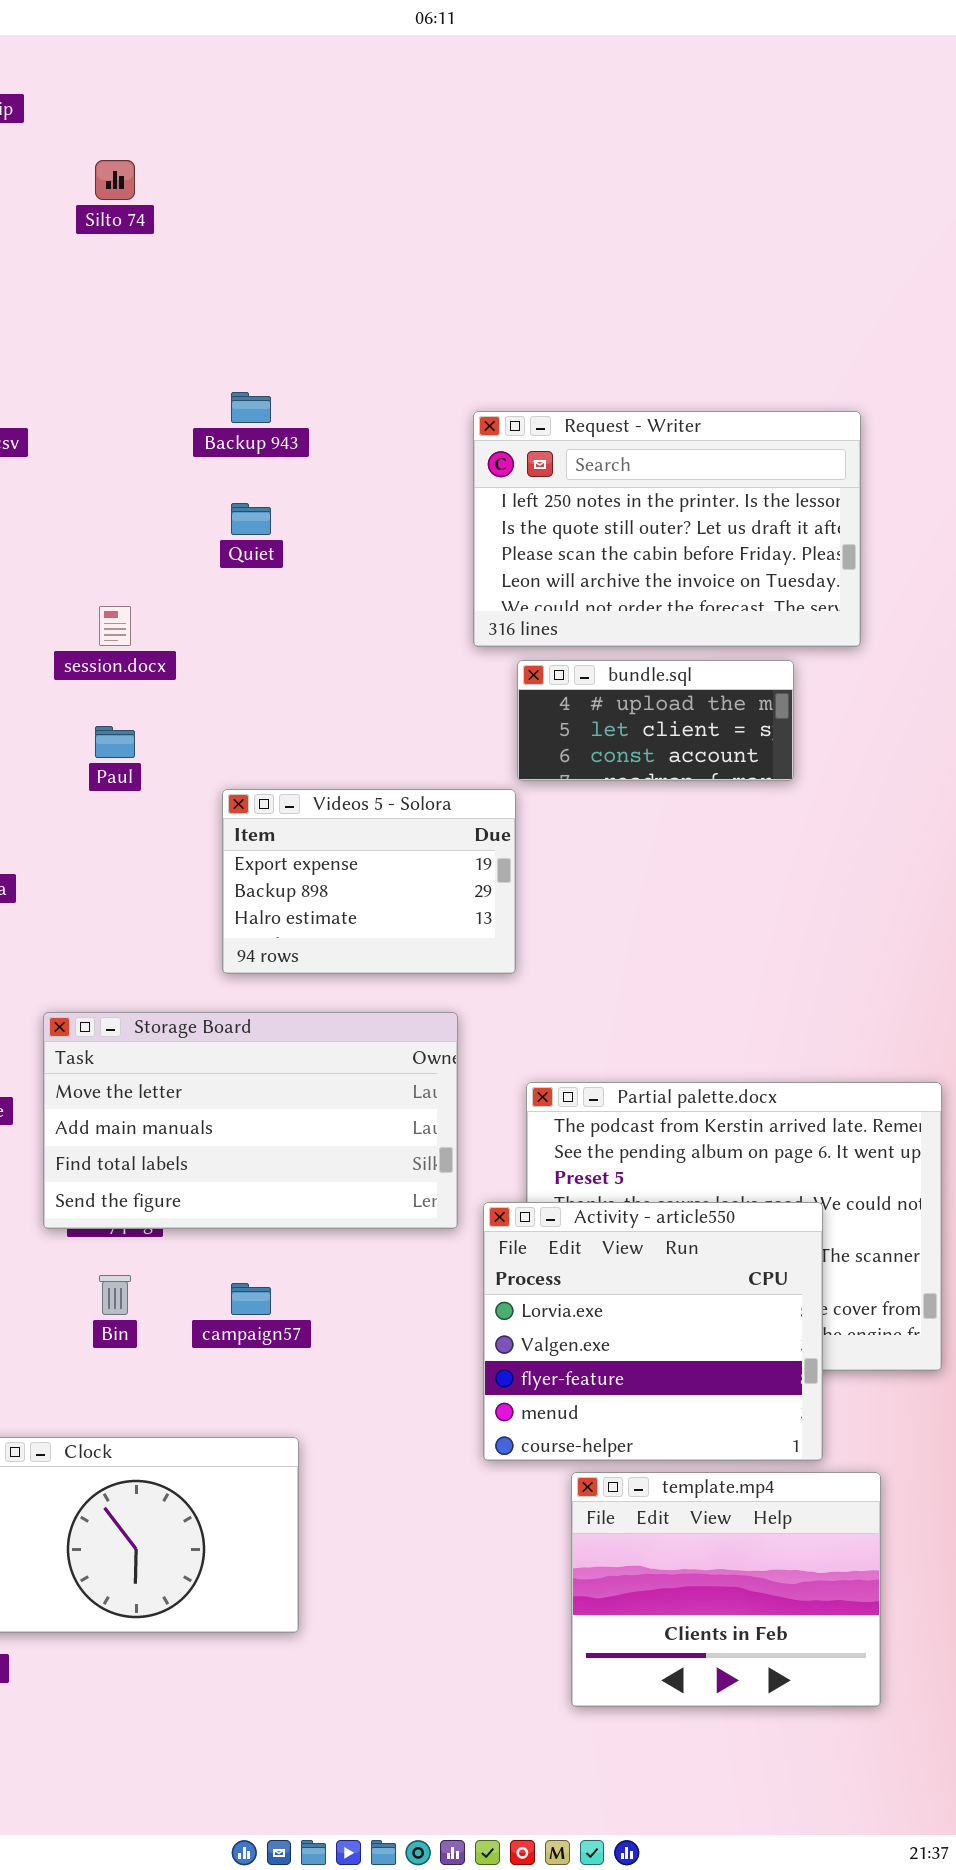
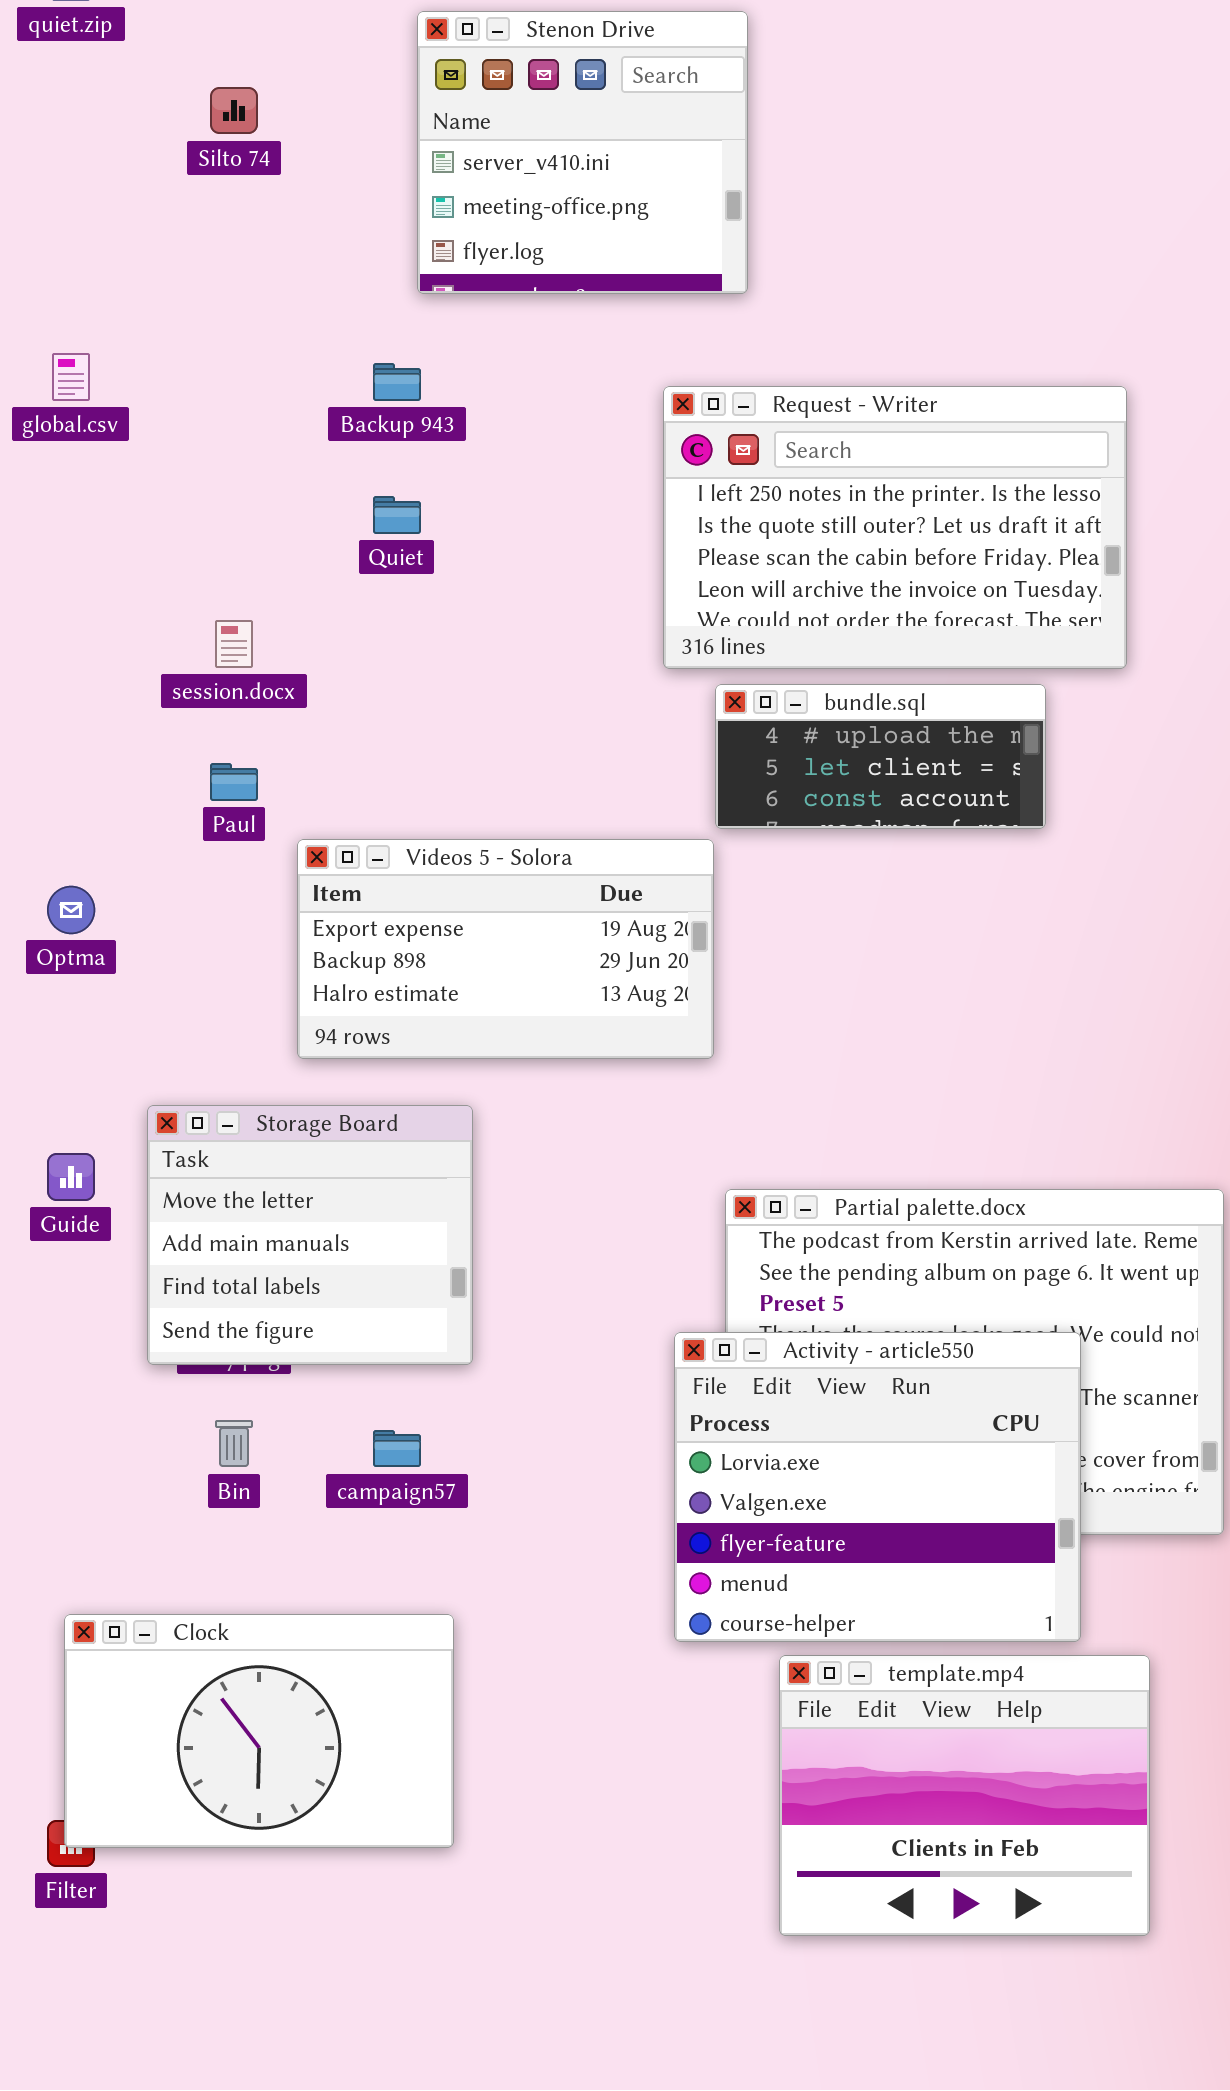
Stenon Drive: none -> [417,11,748,294], opened
Videos 5 - Solora: [222,789,516,974] -> [297,839,714,1059], resized
Storage Board: [43,1012,458,1229] -> [147,1105,473,1365], resized

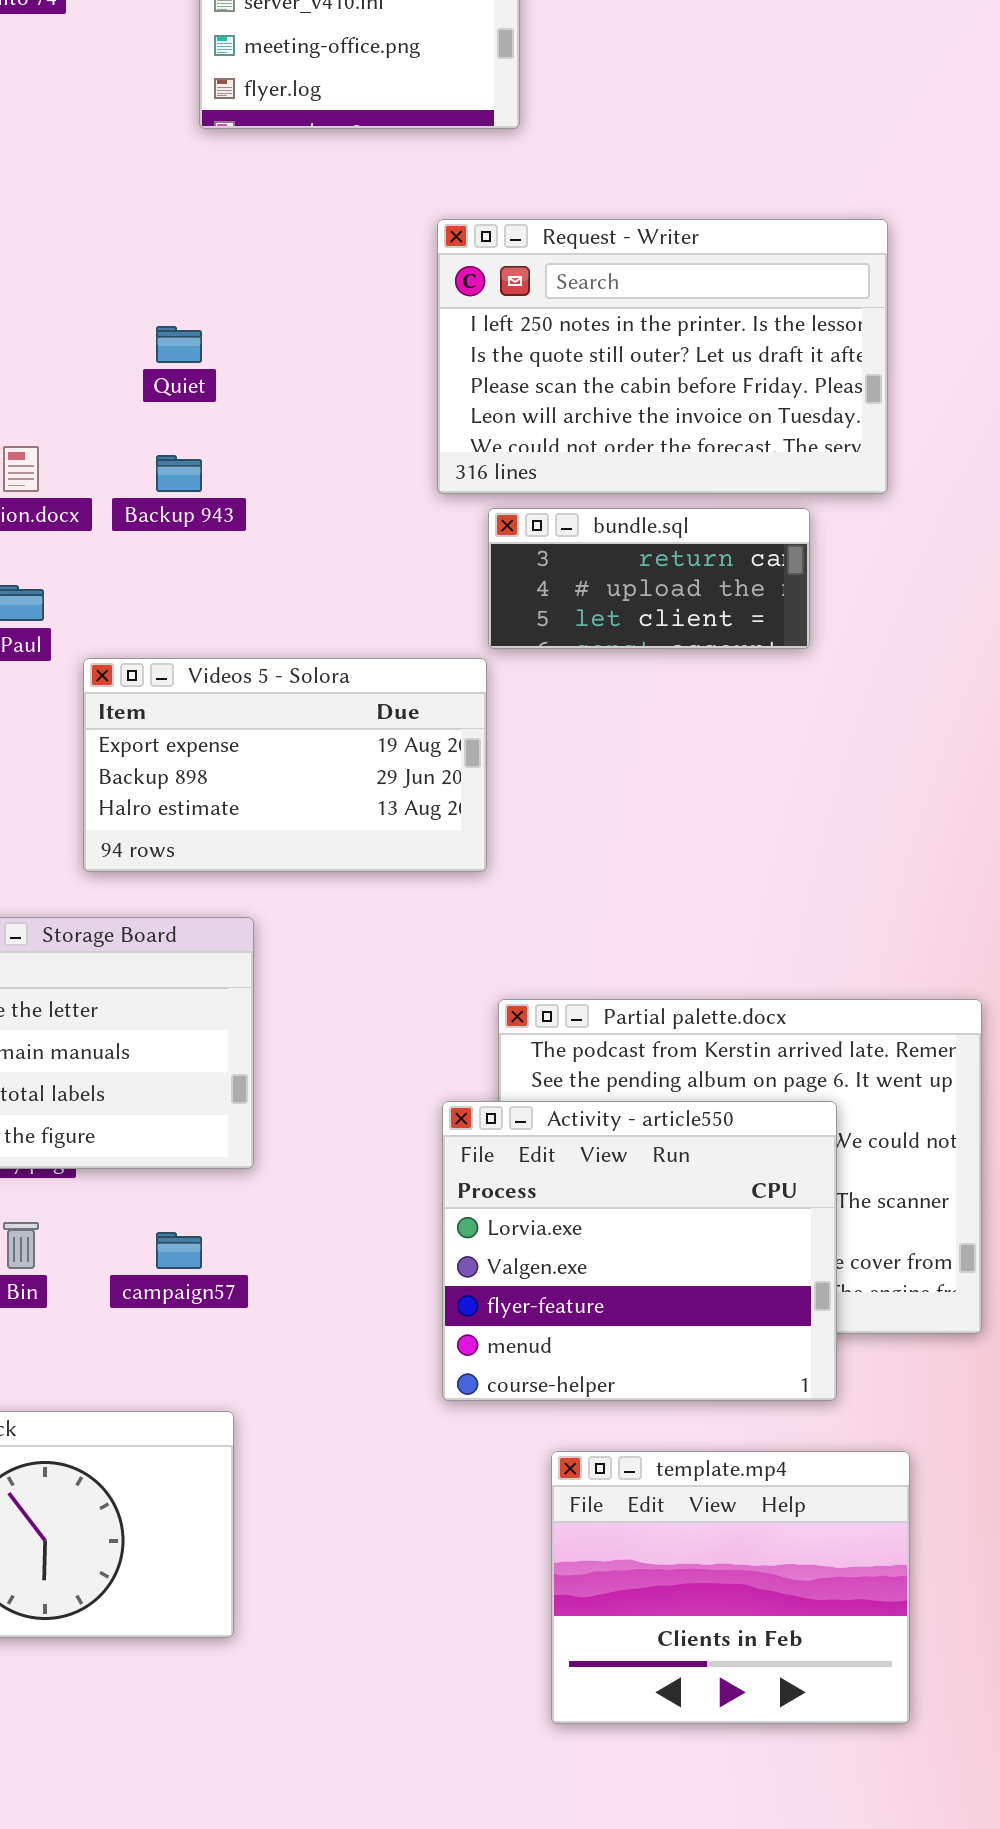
Backup 943: [373,363,421,401] -> [156,455,202,492], moved
bundle.sql: [715,684,1046,829] -> [488,508,810,649], scrolled up 1 row
Activity - article550: [674,1332,1081,1642] -> [442,1101,837,1401], moved

